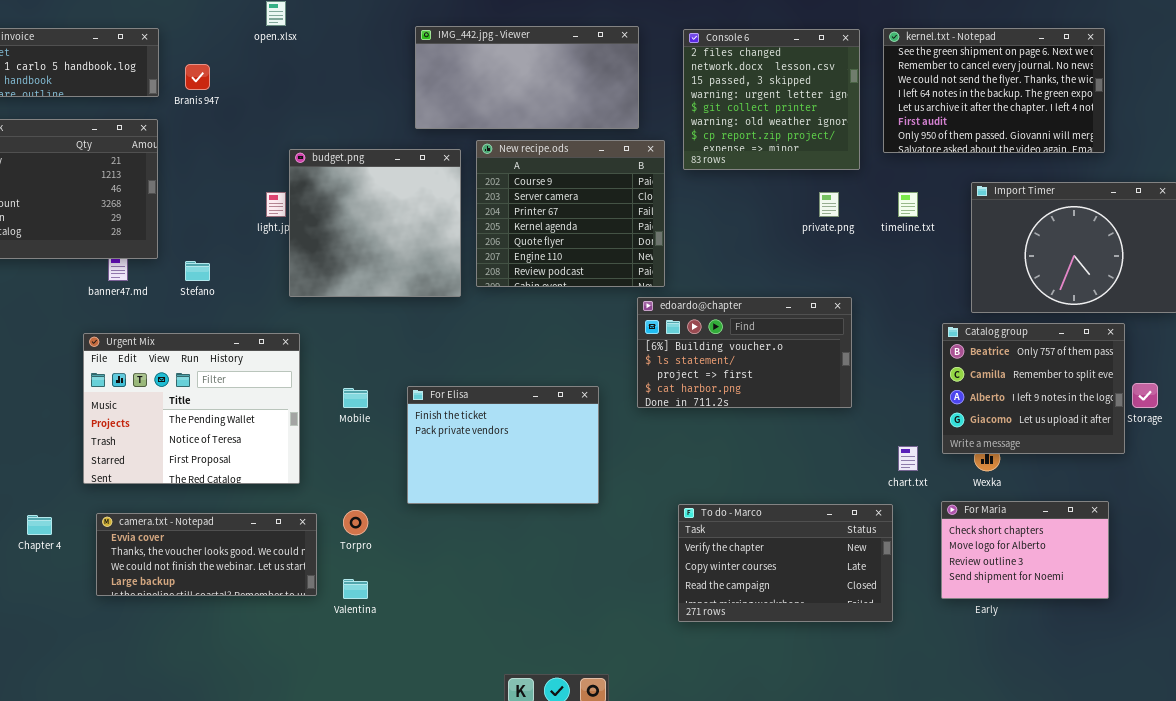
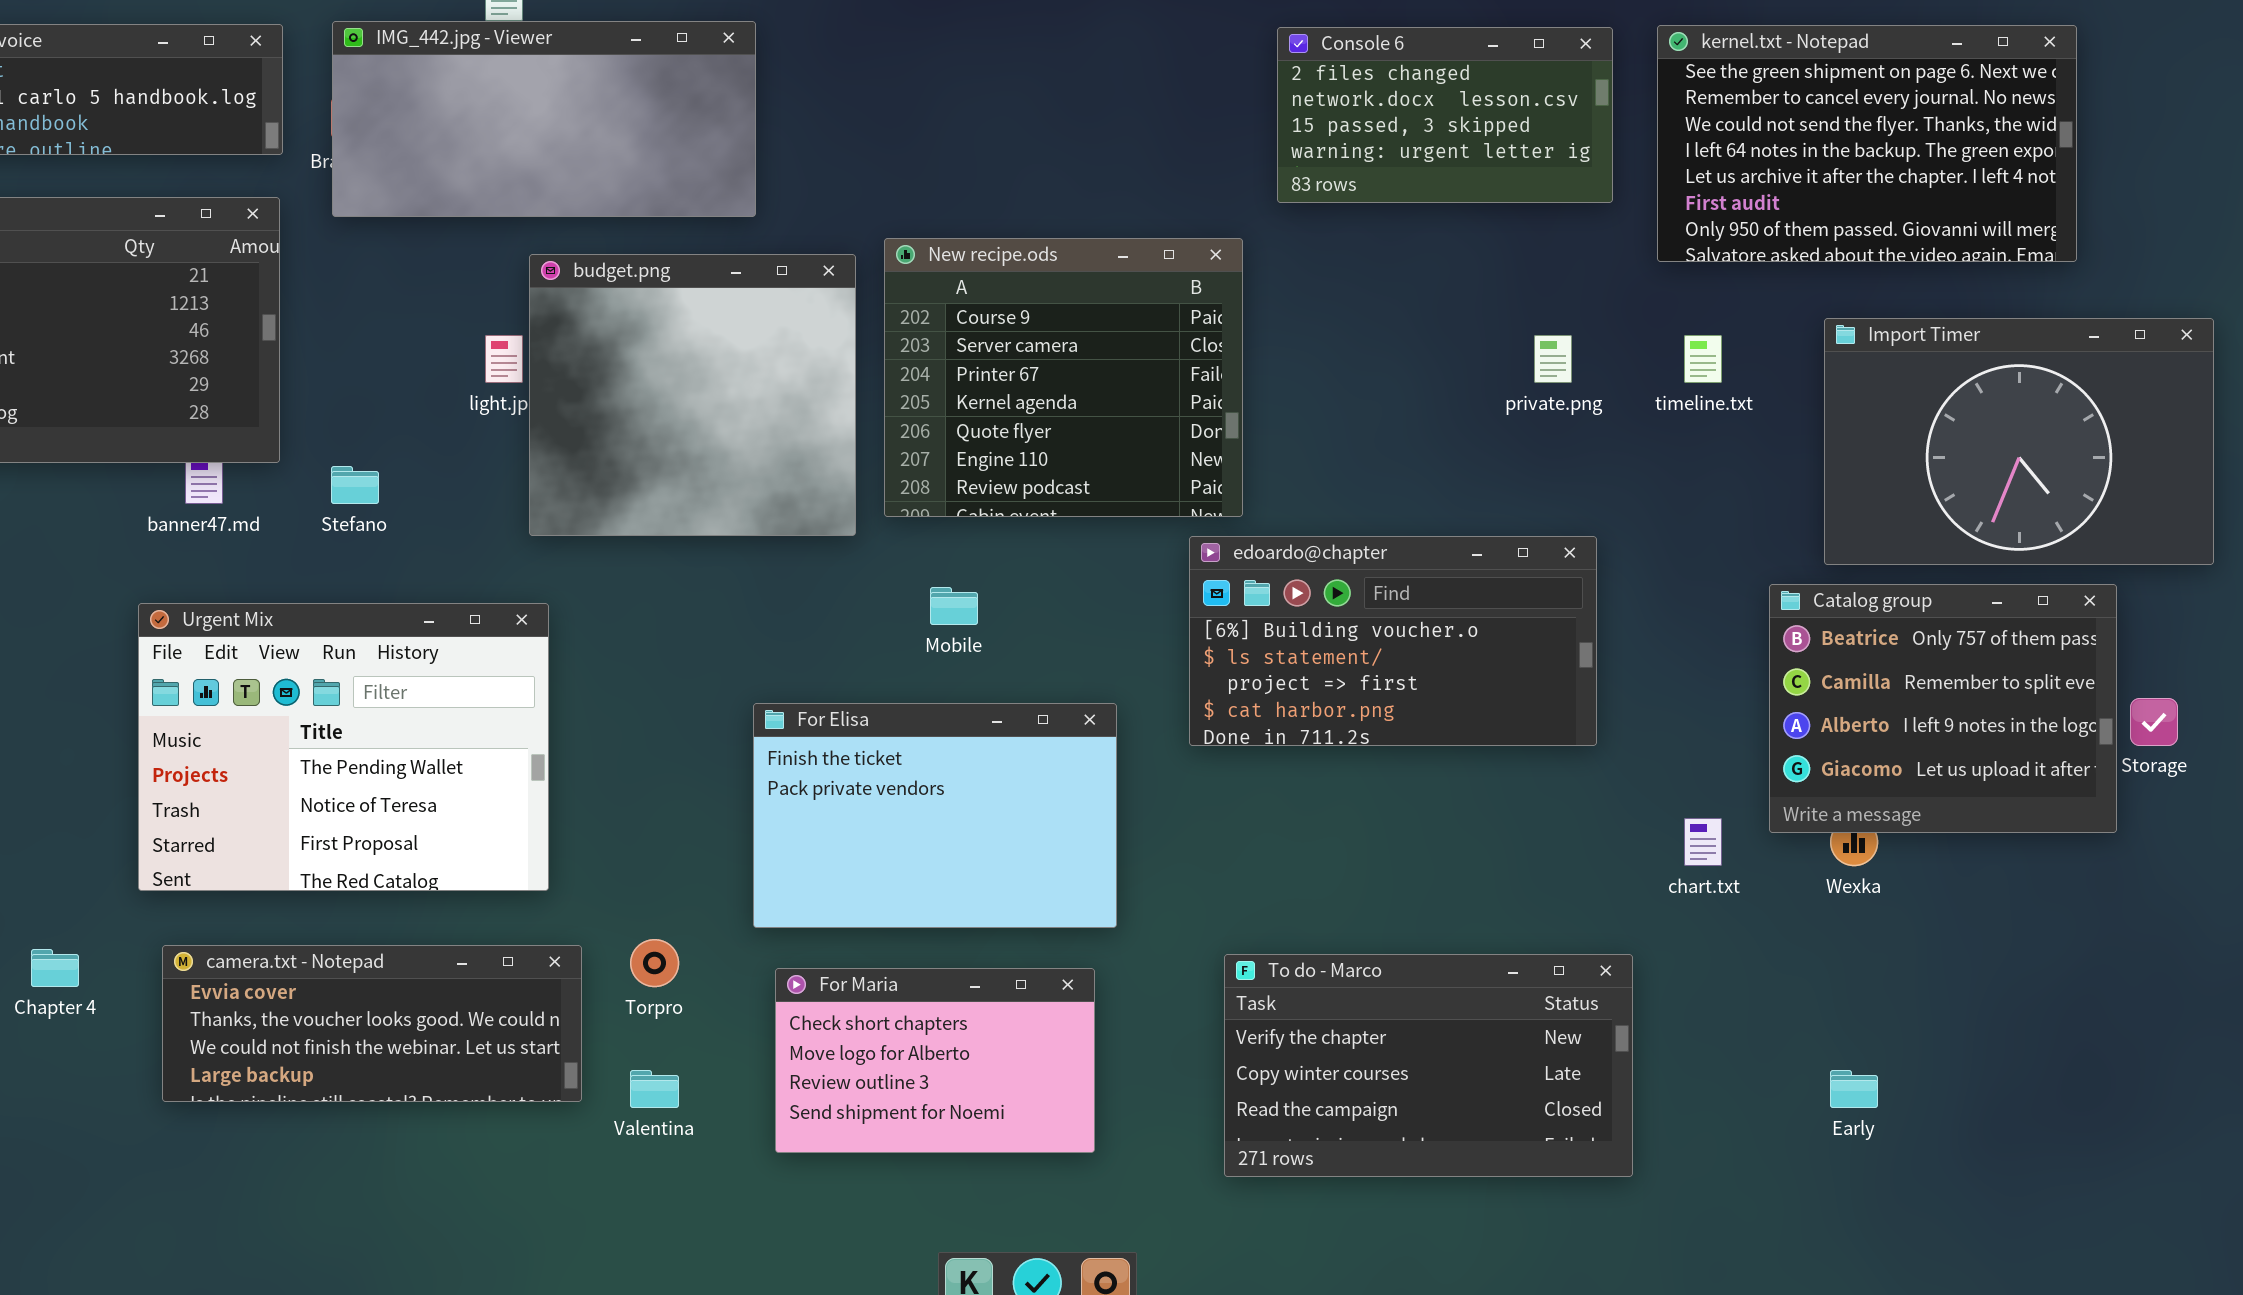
IMG_442.jpg - Viewer: [415,26,639,129] -> [332,21,756,217], moved
Console 6: [683,29,860,170] -> [1277,27,1613,203], resized
Mobile: [343,388,368,408] -> [930,587,978,625], moved
For Maria: [941,501,1109,599] -> [775,968,1095,1153], moved
To do - Marco: [678,504,893,622] -> [1224,954,1633,1177], moved

